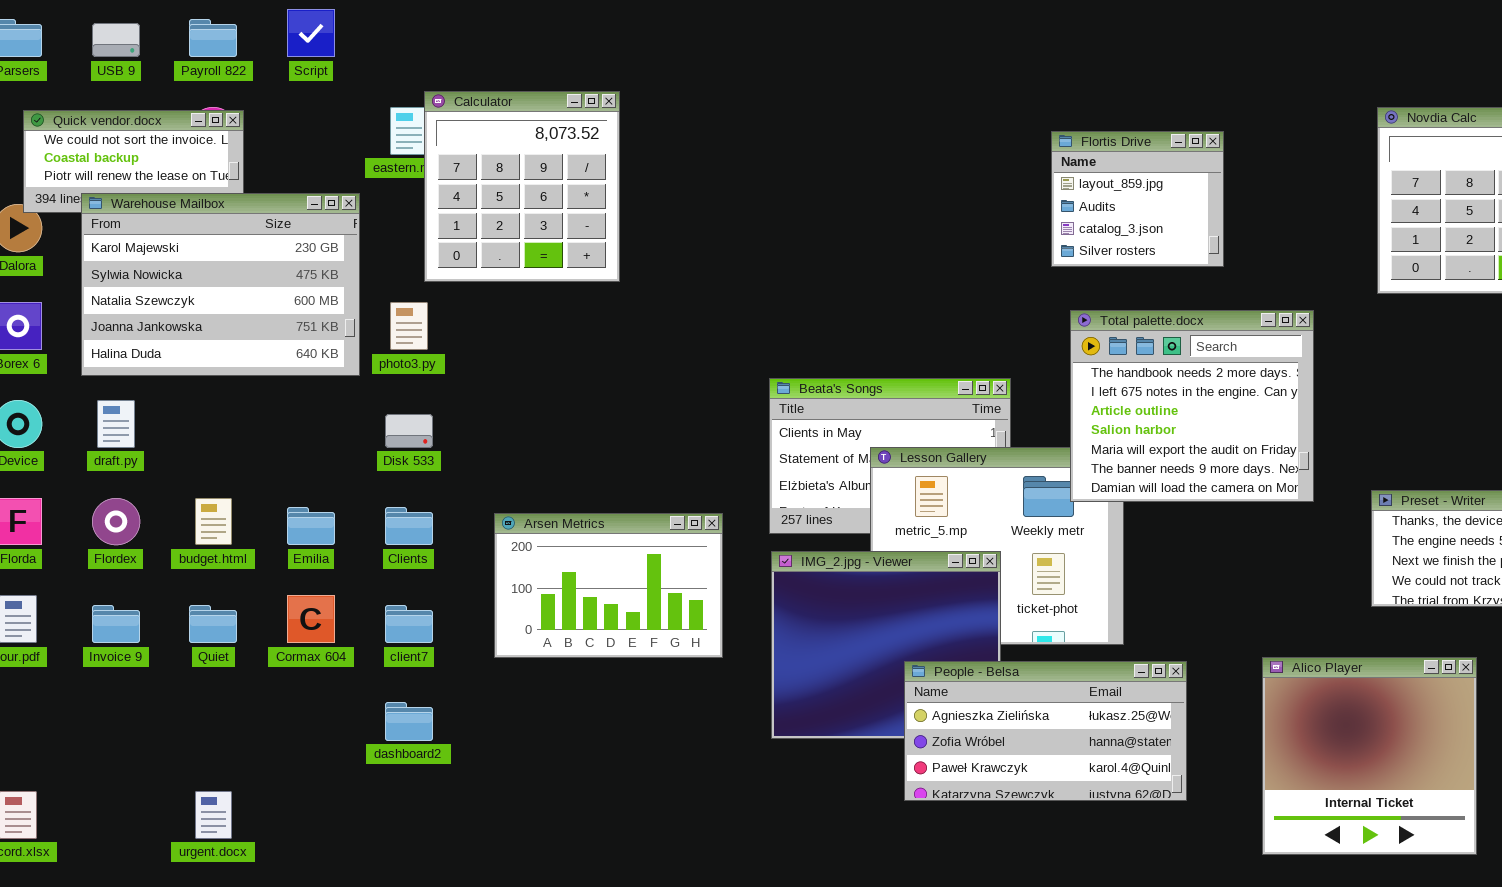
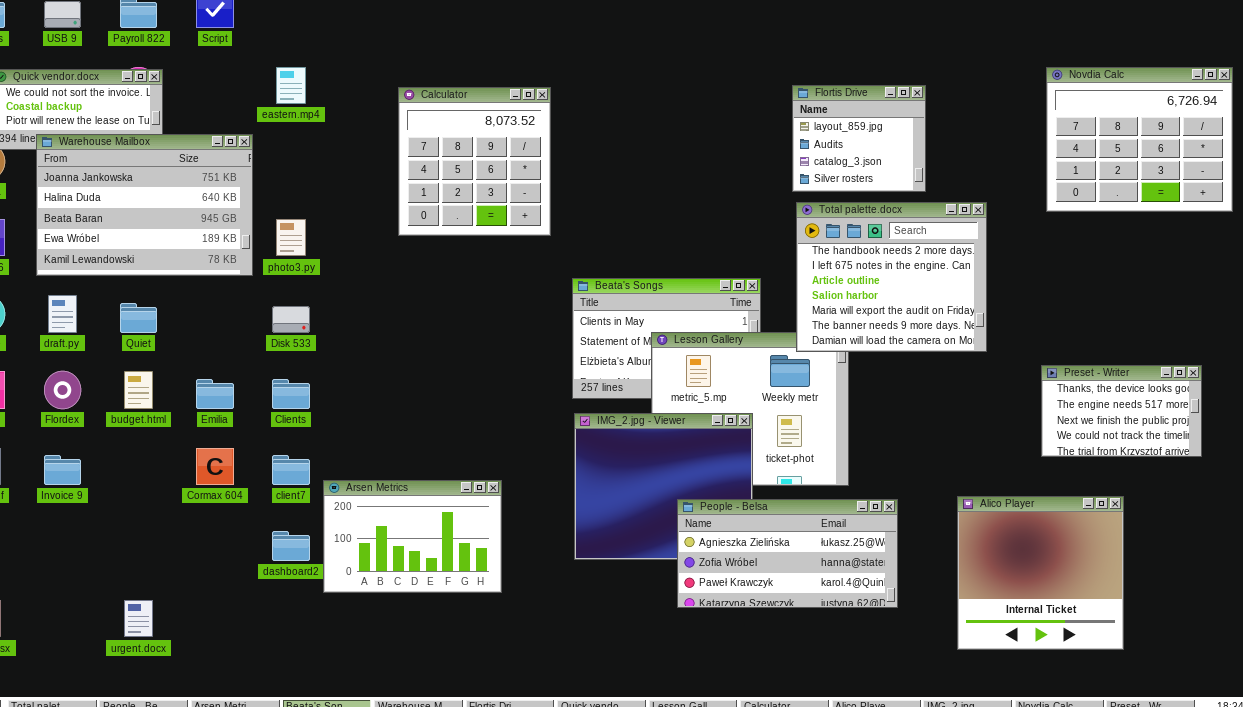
Calculator: [424,91,620,282] -> [398,87,551,236], moved
Warehouse Mailbox: [81,193,360,376] -> [36,134,253,276], scrolled down 3 rows
Total palette.docx: [1070,310,1314,502] -> [796,202,987,352], moved
Arsen Metrics: [494,513,723,658] -> [323,480,502,593], moved
Quiet: [189,605,237,643] -> [120,303,157,333], moved

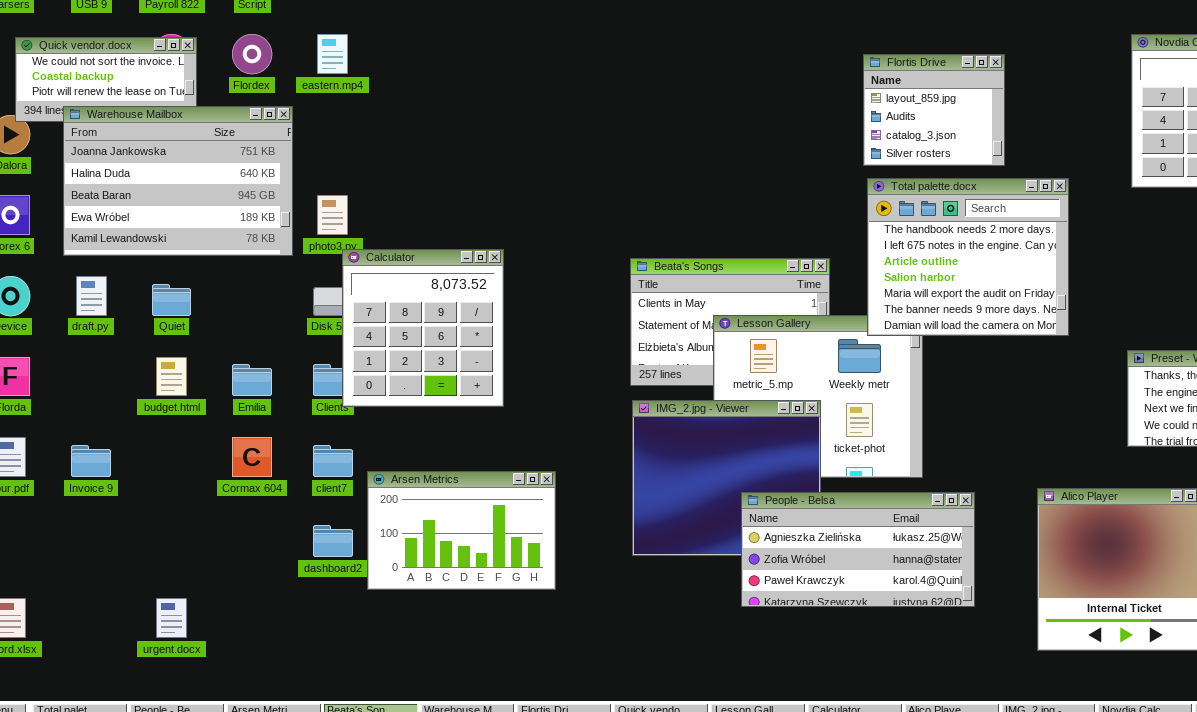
Calculator: [398,87,551,236] -> [342,249,504,407], moved
Flordex: [44,371,81,409] -> [232,34,272,74], moved

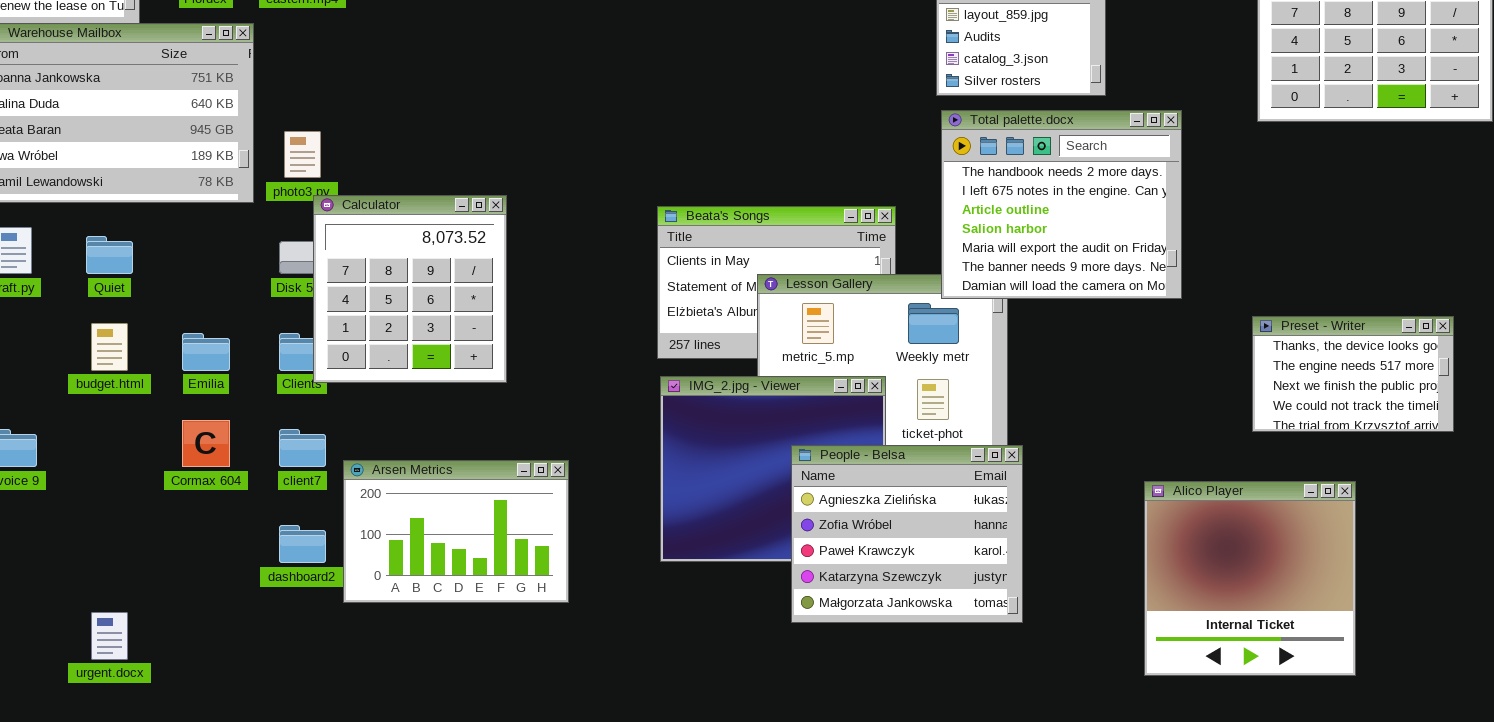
People - Belsa: [741,492,975,607] -> [791,445,1023,623], resized

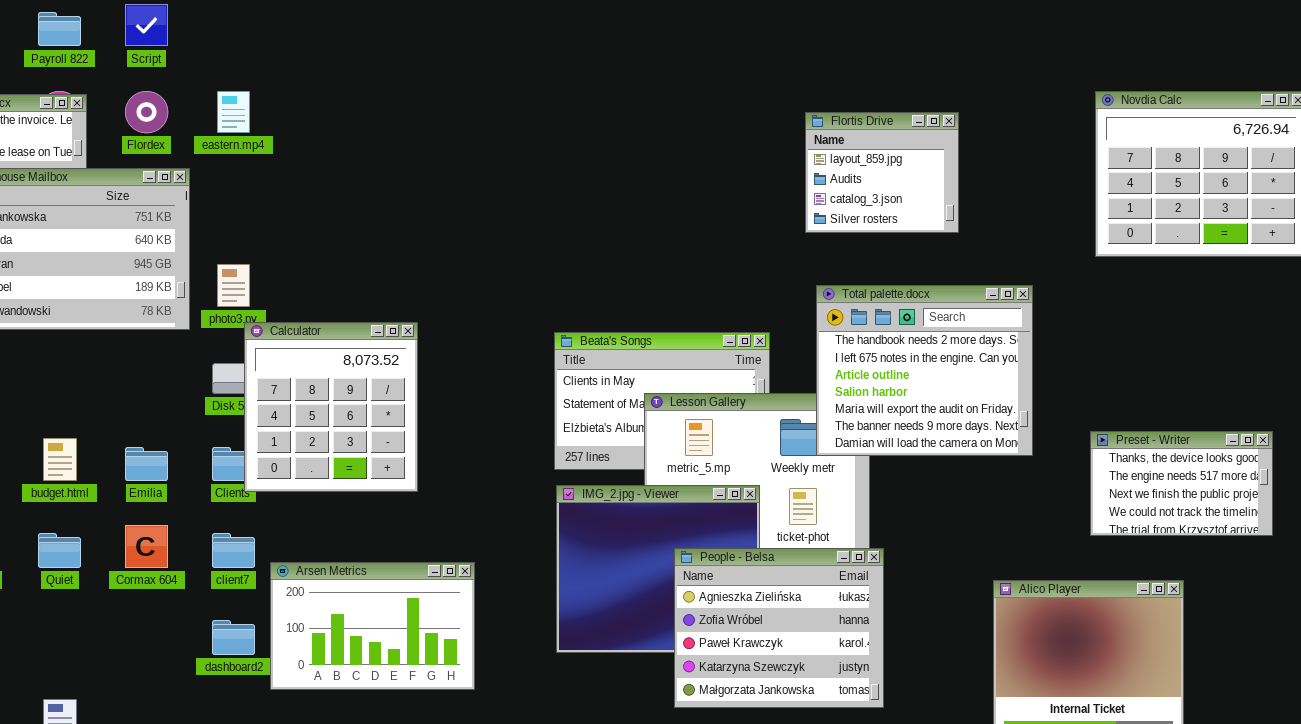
Total palette.docx: [941,110,1182,299] -> [816,285,1033,456], moved
Quiet: [86,236,133,274] -> [38,533,81,568], moved

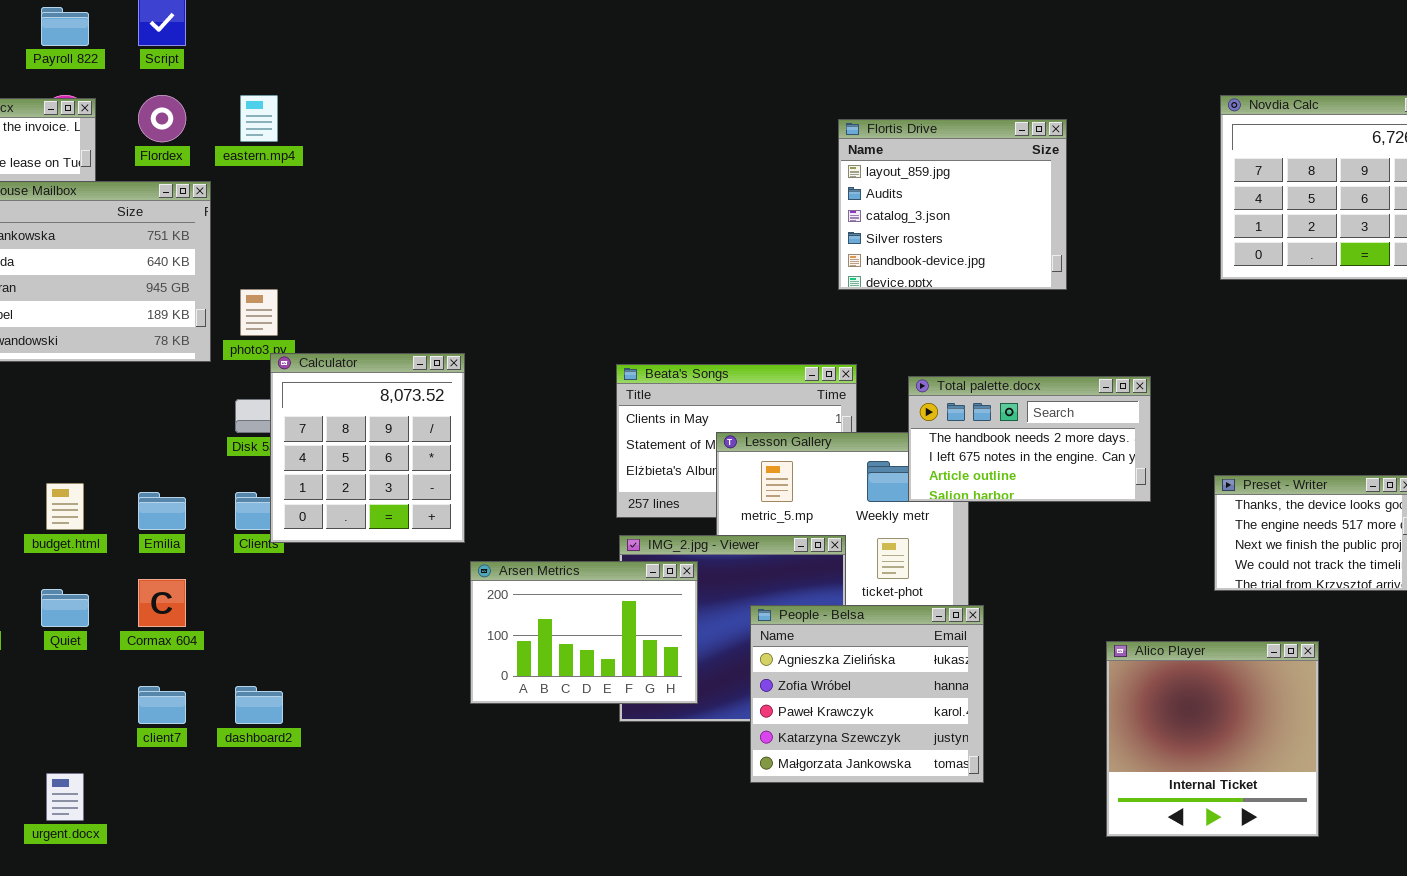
Flortis Drive: [805,112,959,233] -> [838,119,1067,290], resized
Total palette.docx: [816,285,1033,456] -> [908,376,1151,502], resized
client7: [212,533,255,568] -> [138,686,186,724], moved
Arsen Metrics: [270,562,475,690] -> [470,561,698,704], moved

